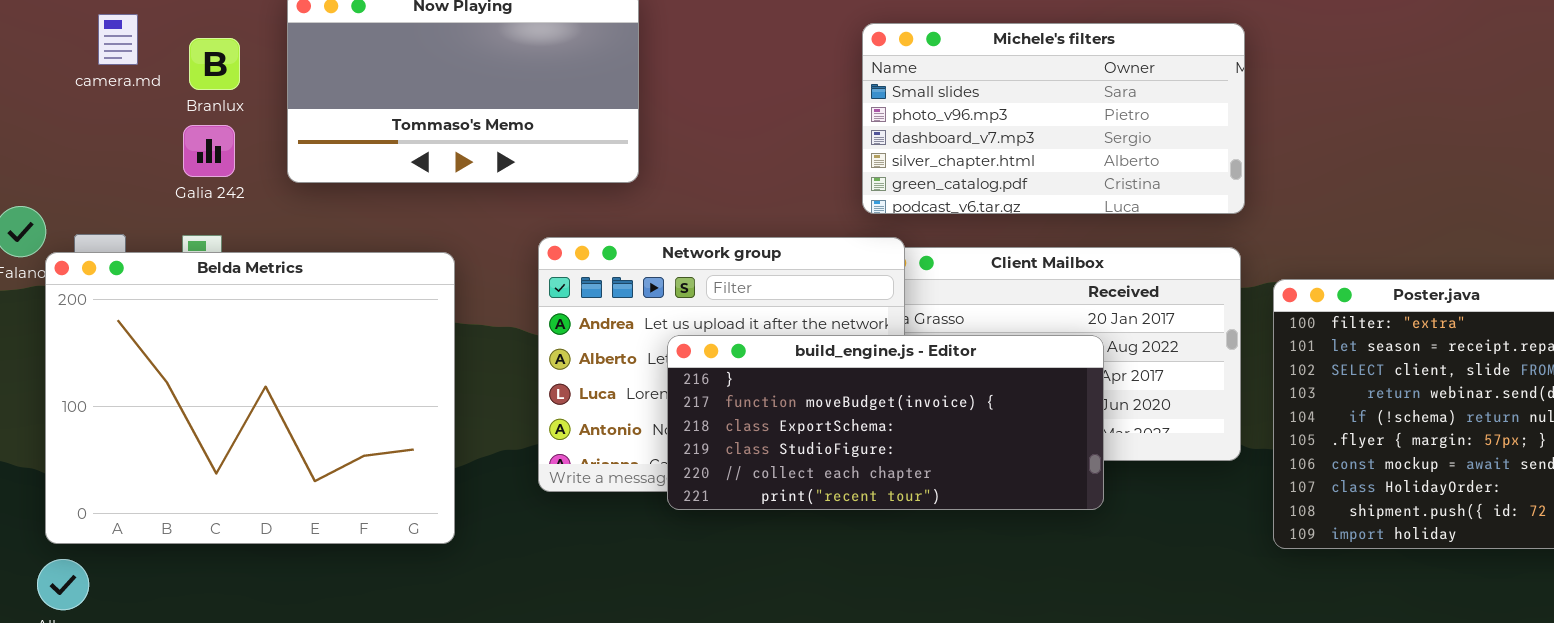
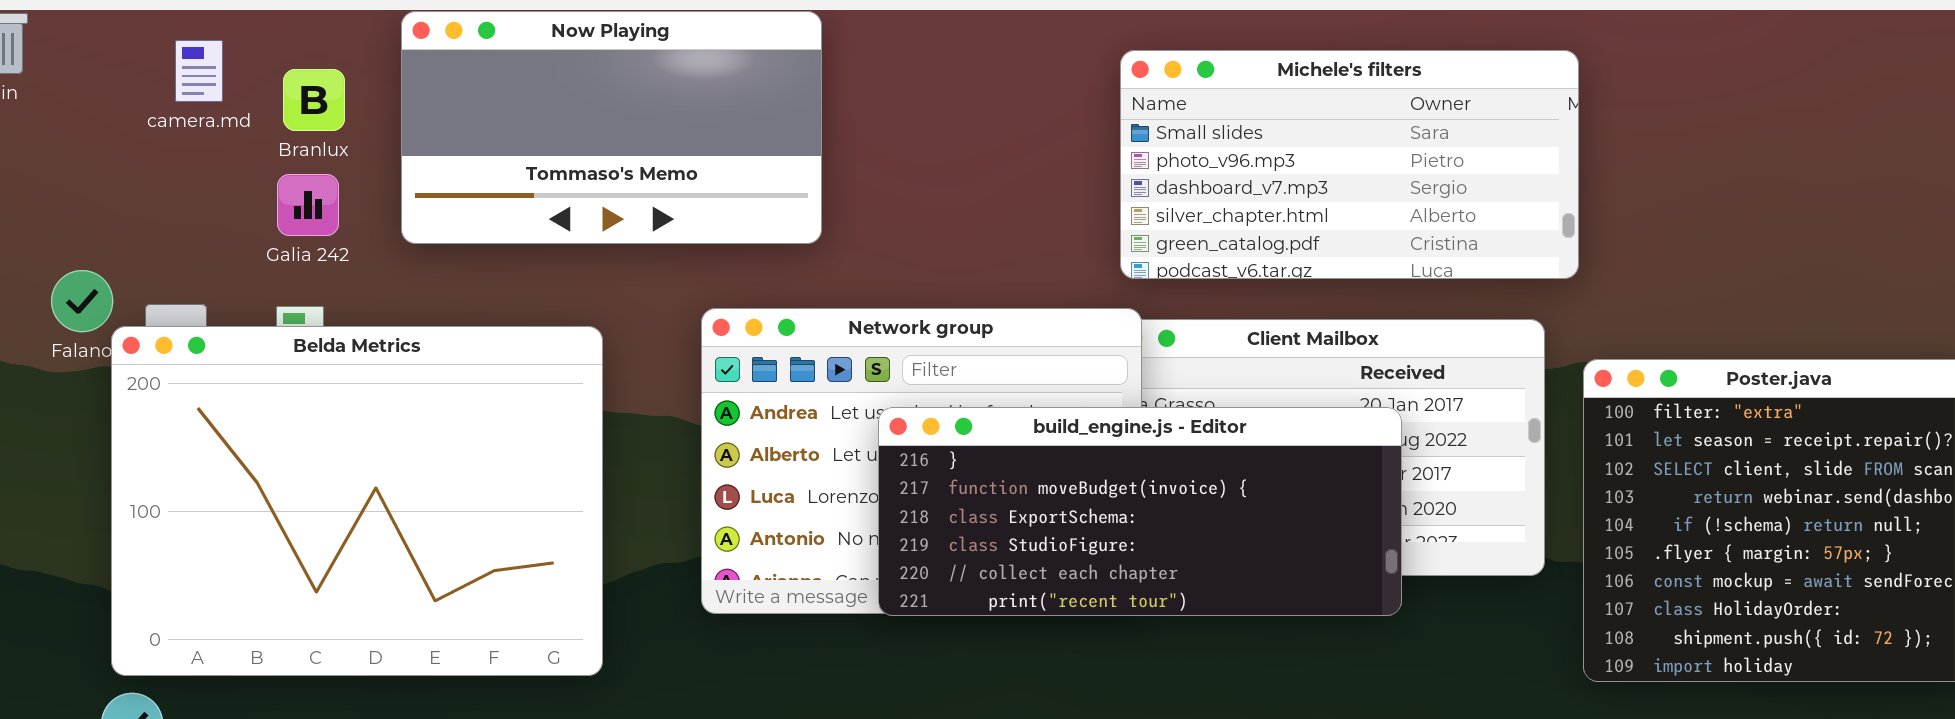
Michele's filters: [862,23,1245,214] -> [1120,50,1579,279], moved
build_engine.js - Editor: [667,335,1104,510] -> [878,407,1402,616], moved

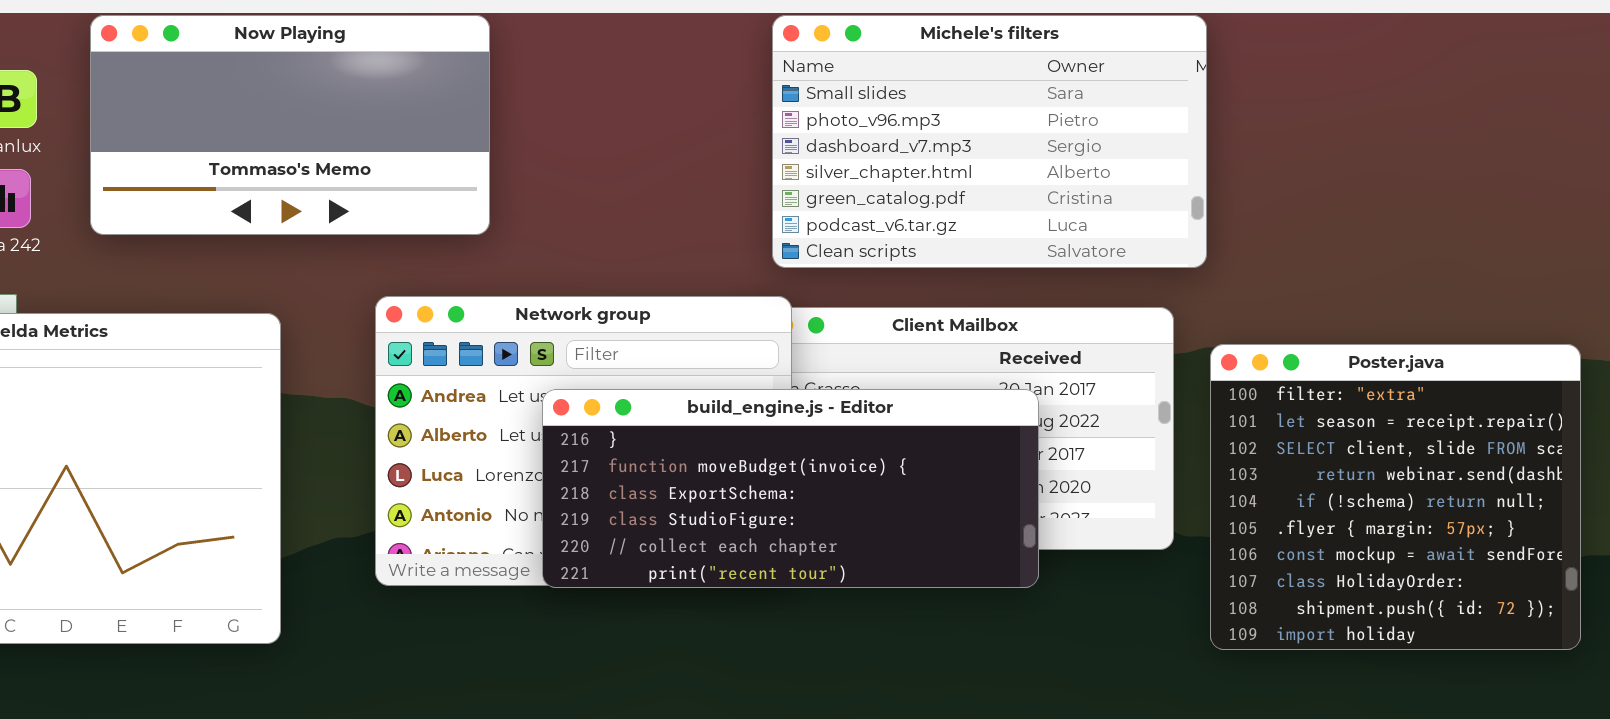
Michele's filters: [1120,50,1579,279] -> [772,15,1207,268], resized

